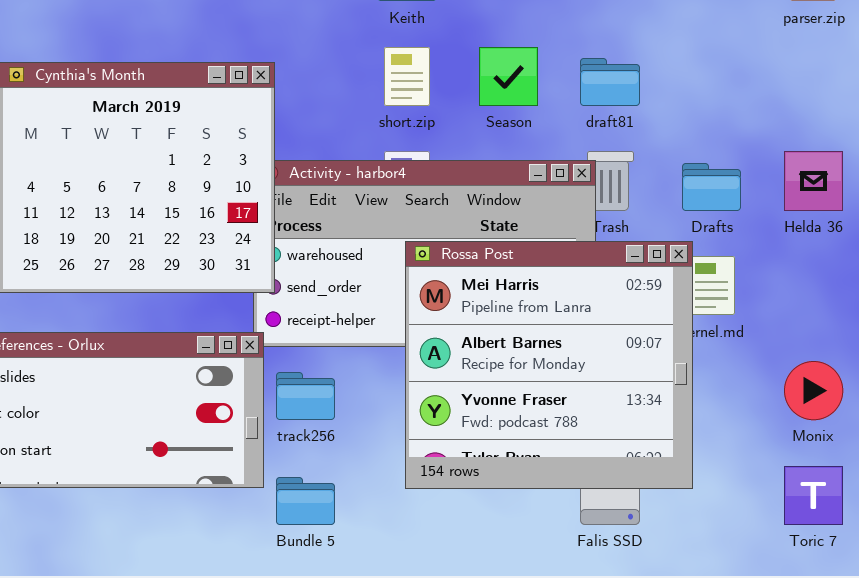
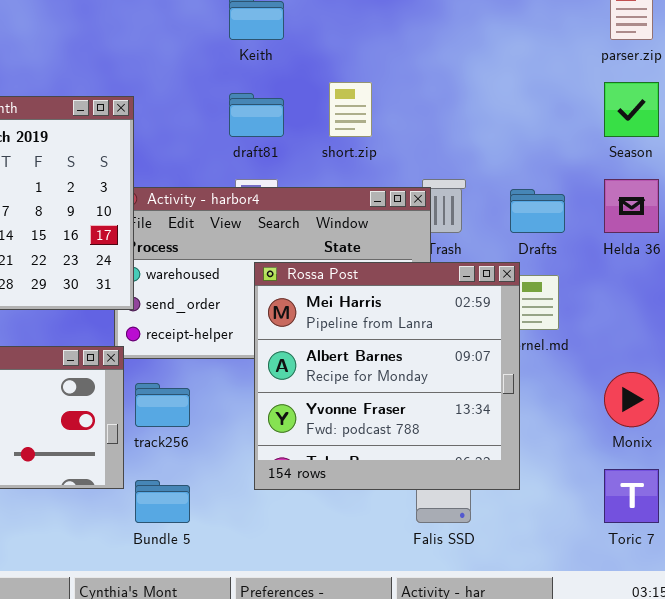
short.zip: [384,47,430,106] -> [329,82,372,137], moved
Season: [479,47,538,106] -> [604,82,659,137], moved
draft81: [580,58,640,106] -> [229,93,284,137], moved

